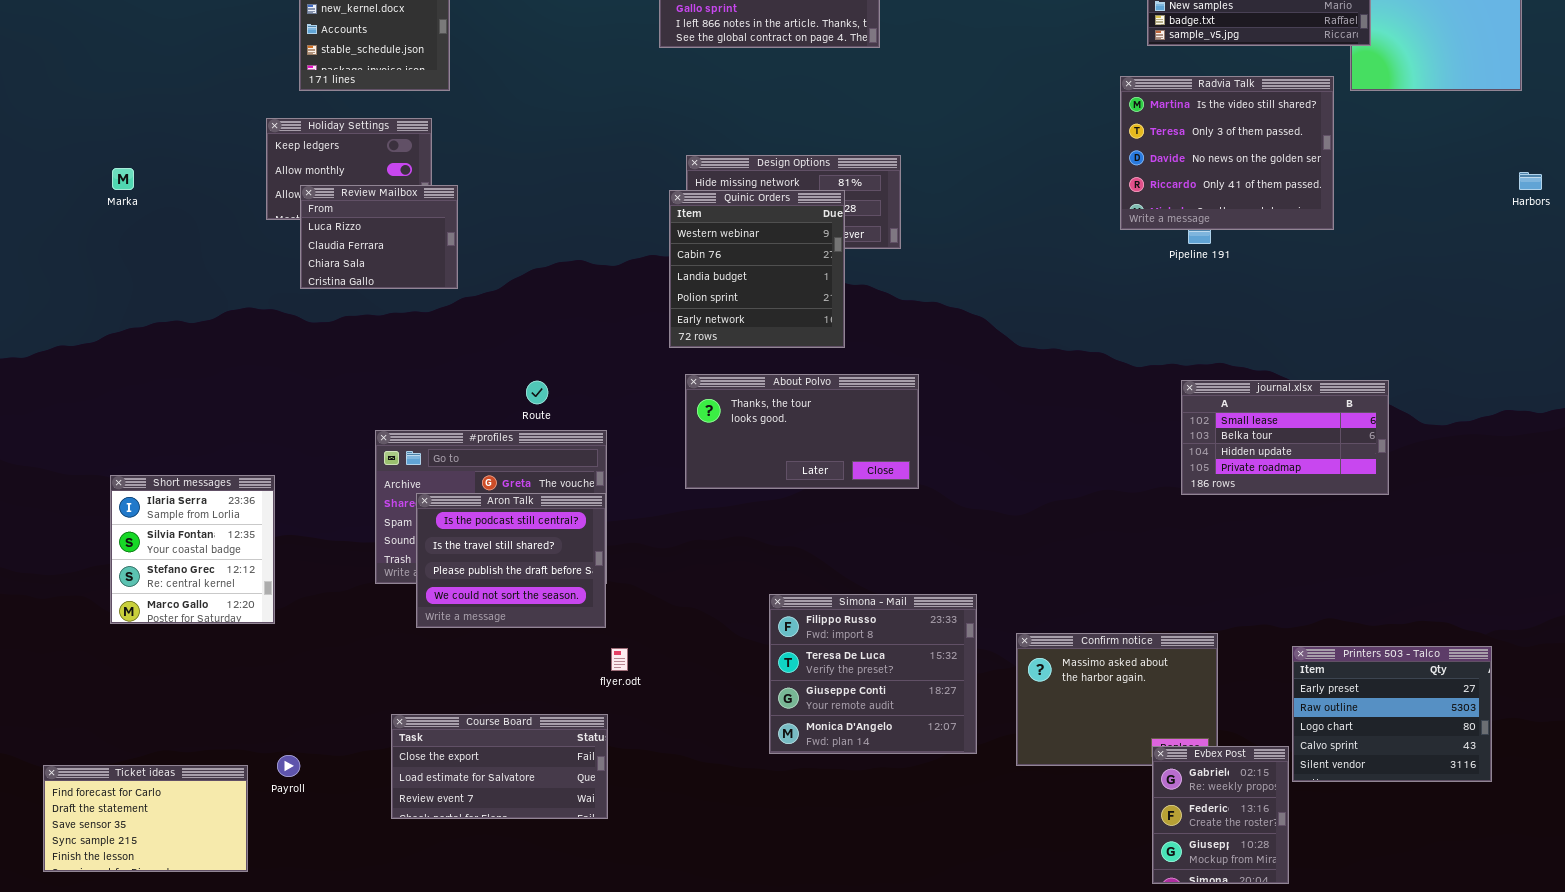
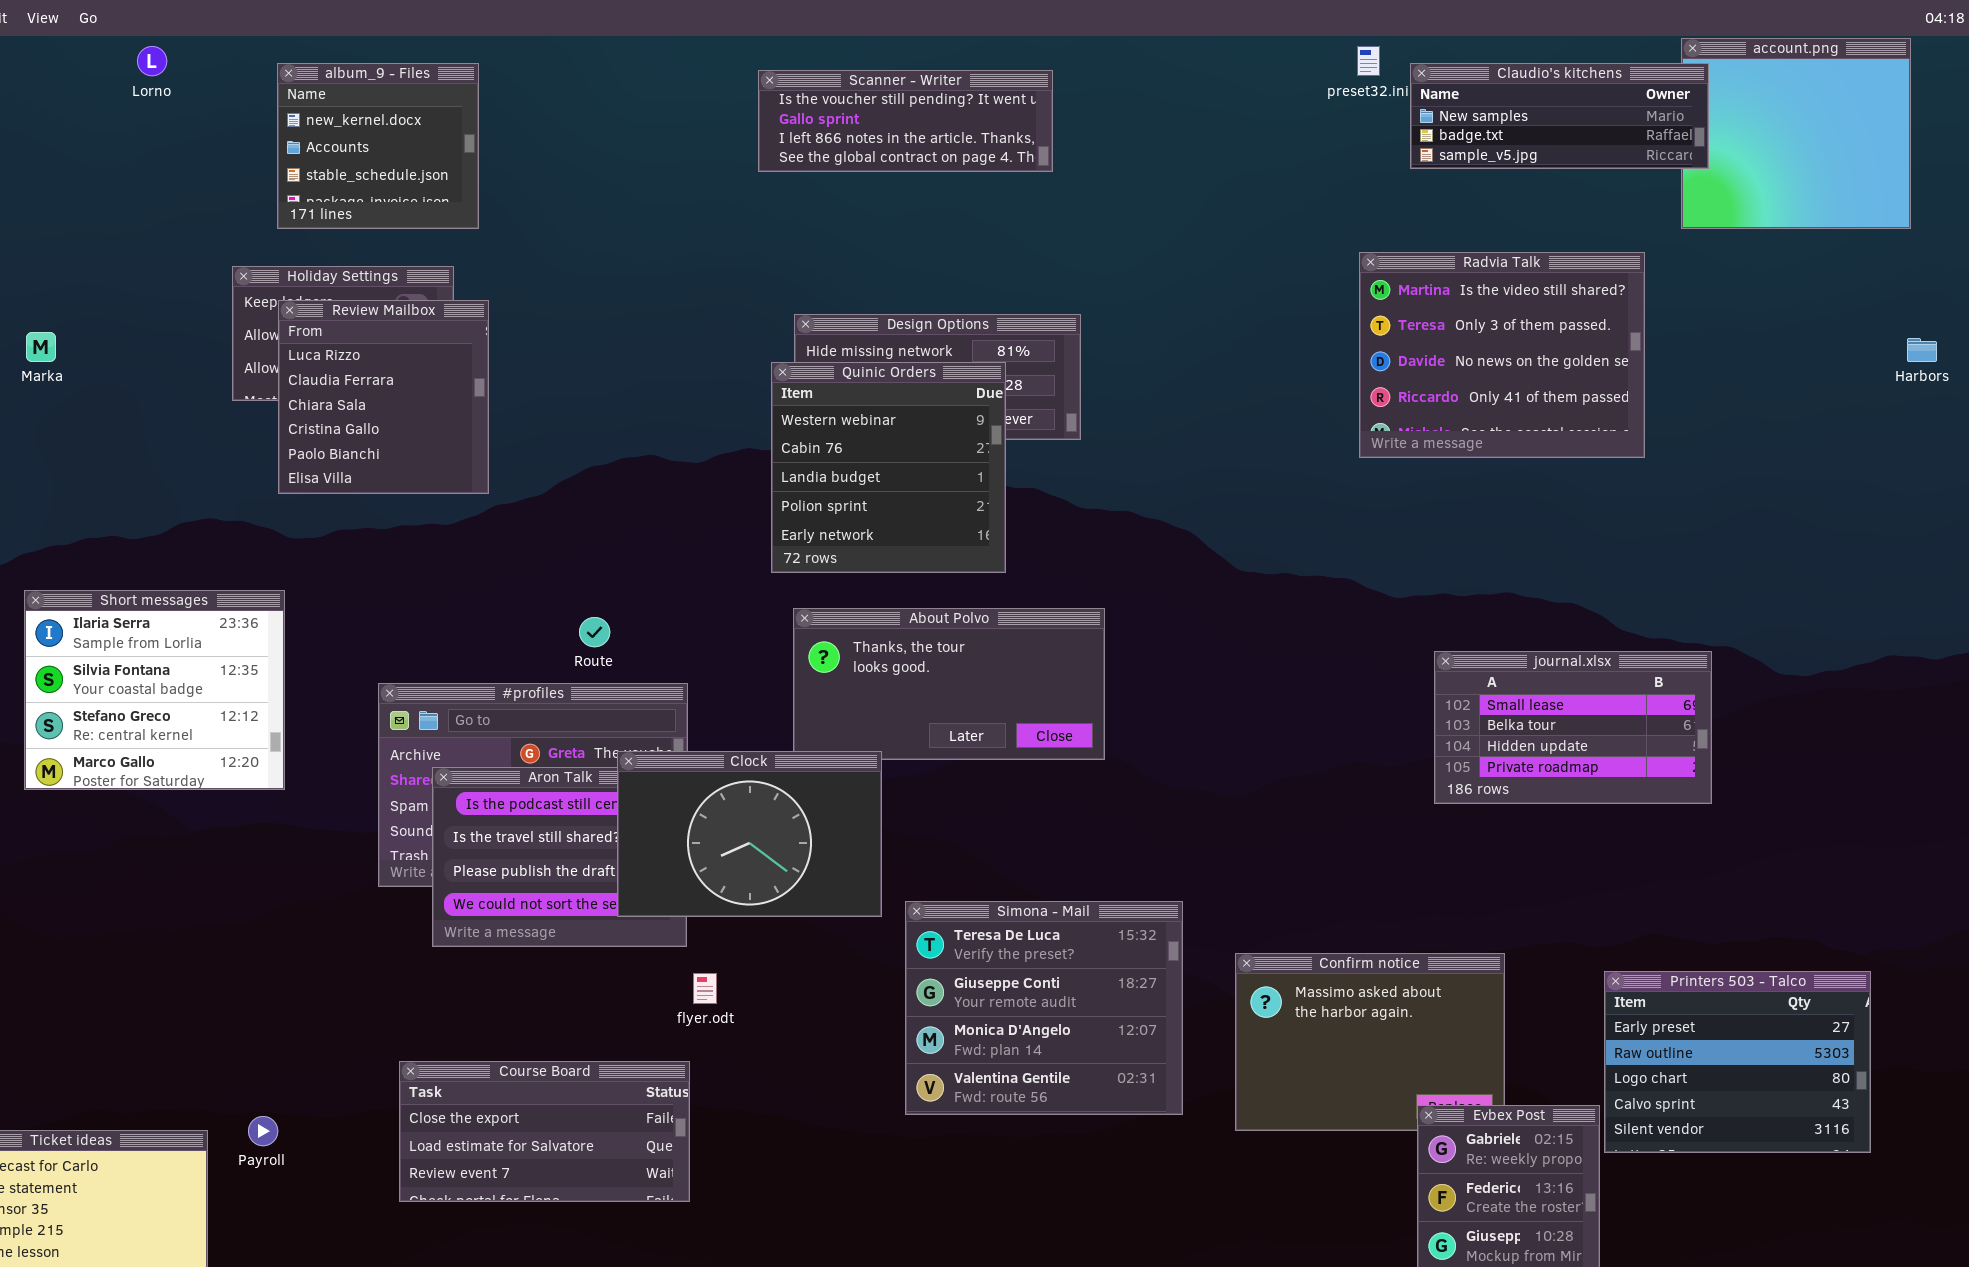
Radvia Talk: [1120,76,1334,230] -> [1359,252,1645,458], moved
Review Mailbox: [300,185,458,289] -> [278,300,489,494], resized
journal.xlsx: [1181,380,1389,495] -> [1434,651,1712,804], moved
Short messages: [110,475,275,624] -> [24,590,285,790], moved, resized
Clock: none -> [617,751,882,917], opened
Simona - Mail: [769,594,977,754] -> [905,901,1183,1115], scrolled down 1 row

